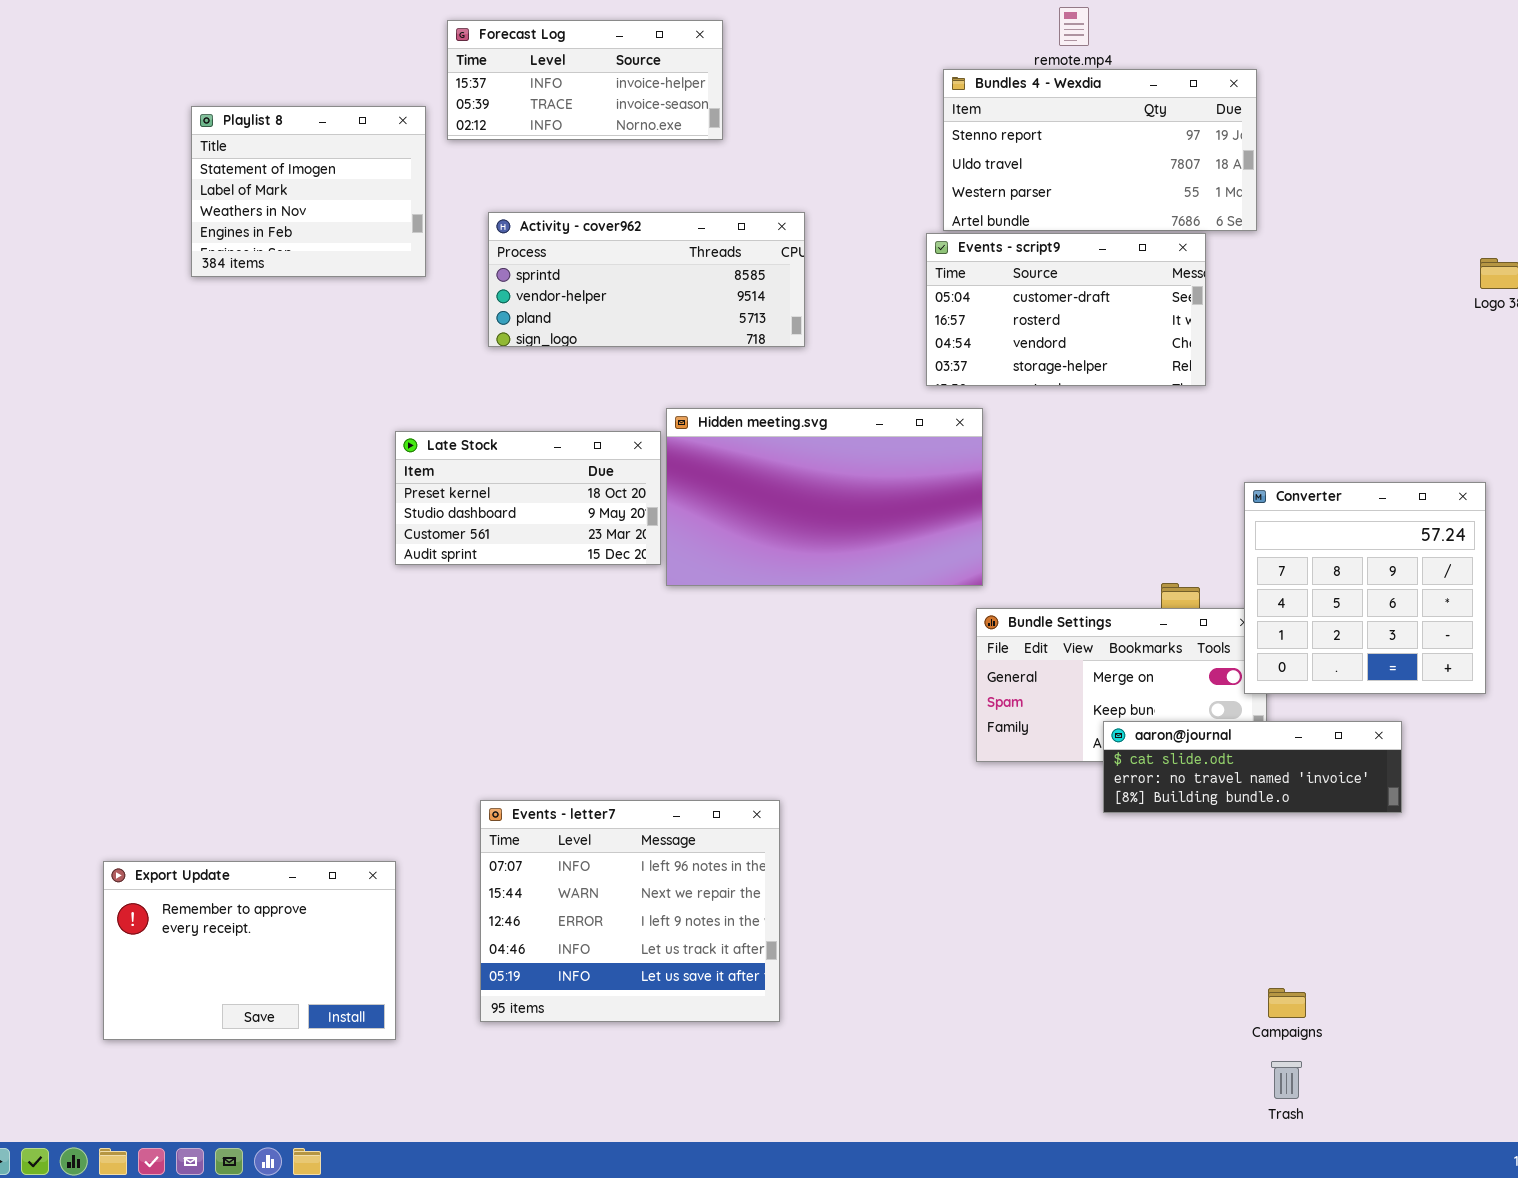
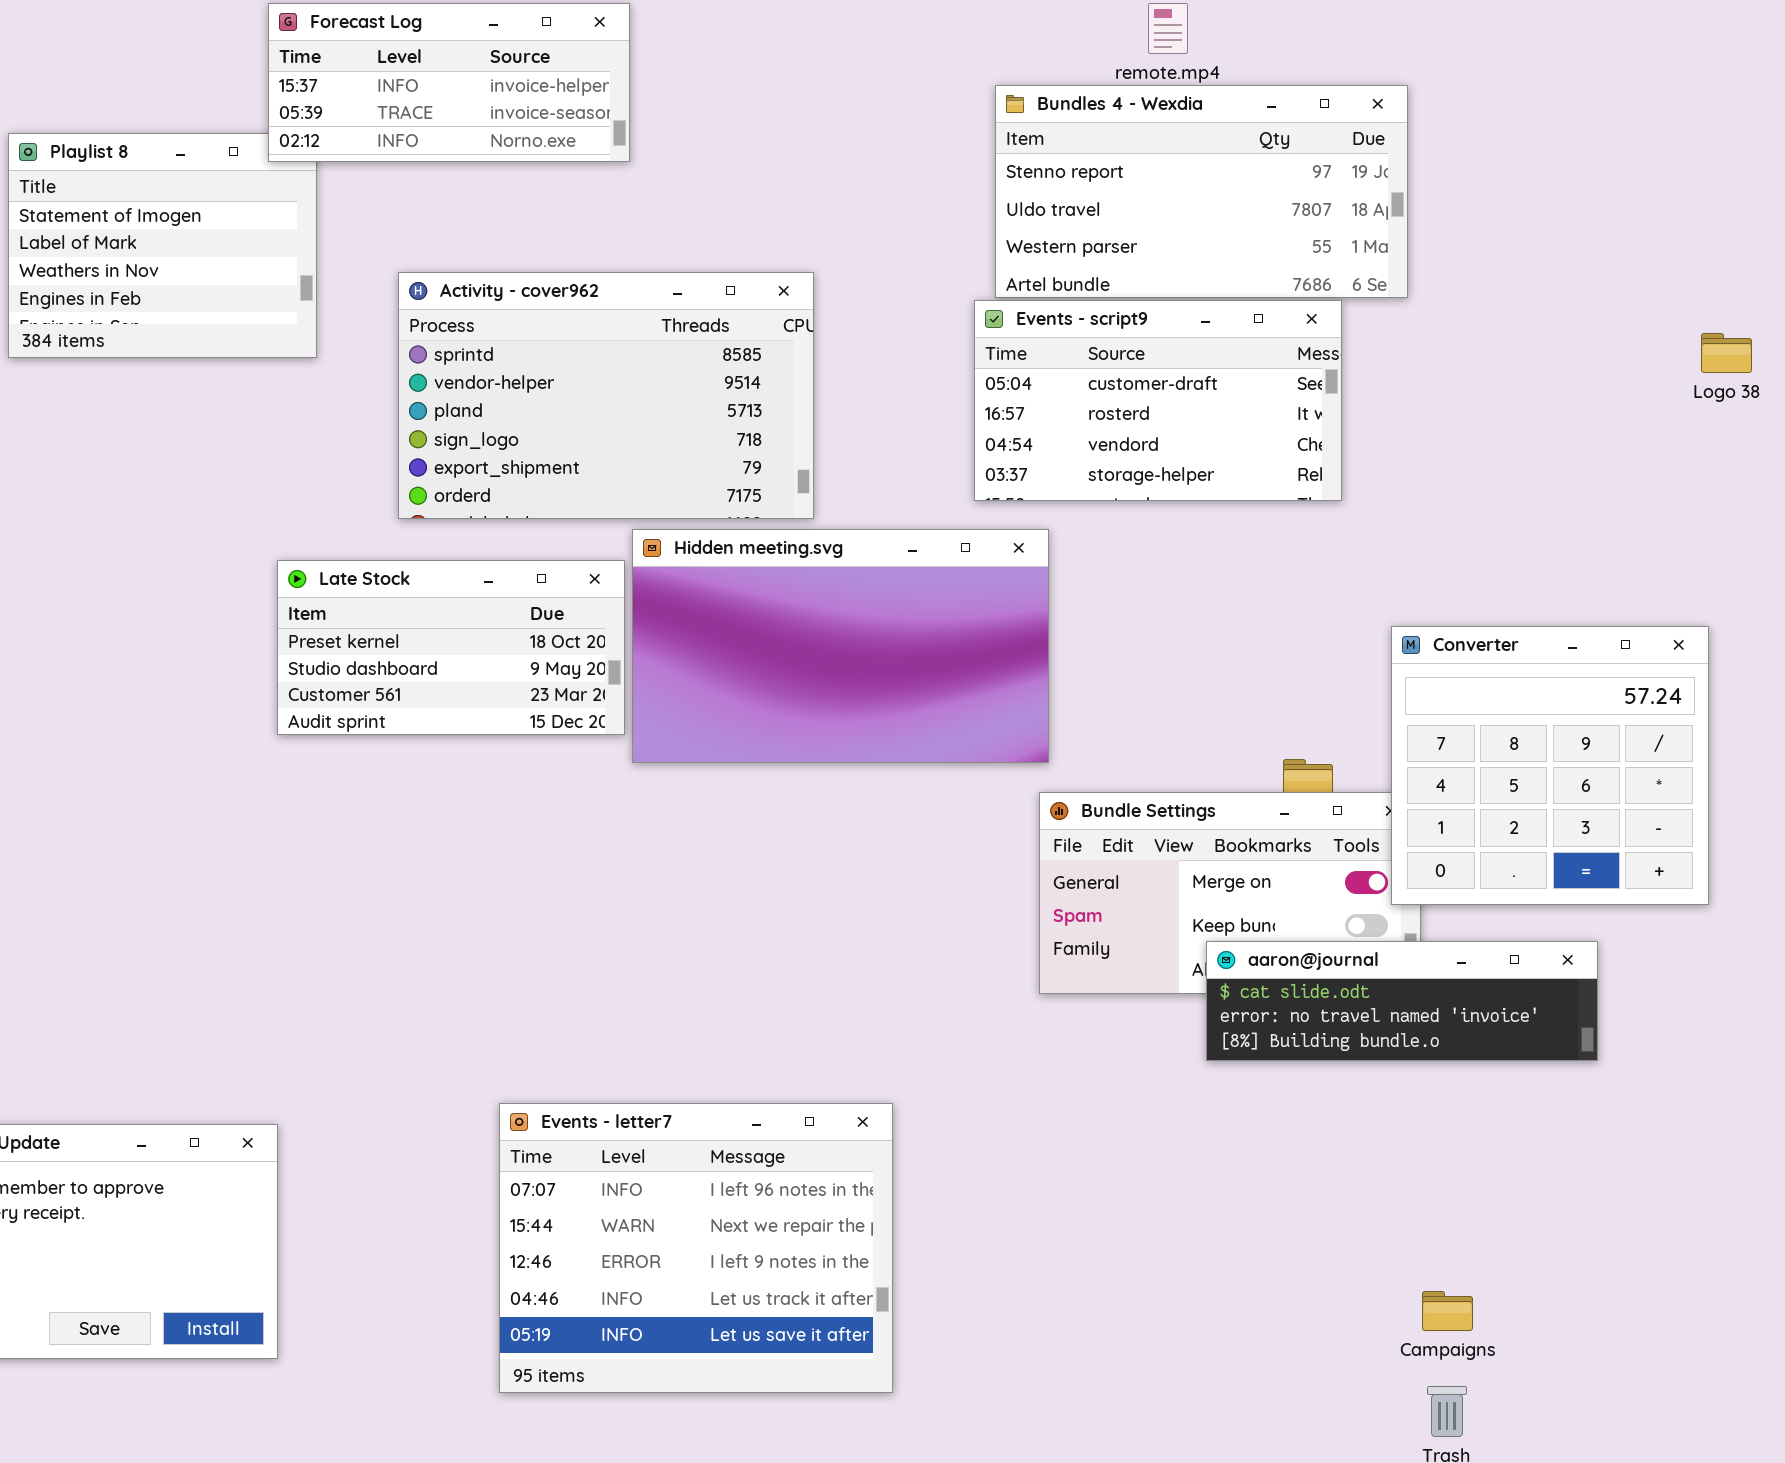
Forecast Log: [447,20,723,140] -> [268,3,630,162], moved
Activity - cover962: [488,212,805,347] -> [398,272,814,519], resized
Events - letter7: [480,800,780,1022] -> [499,1103,893,1393], moved

